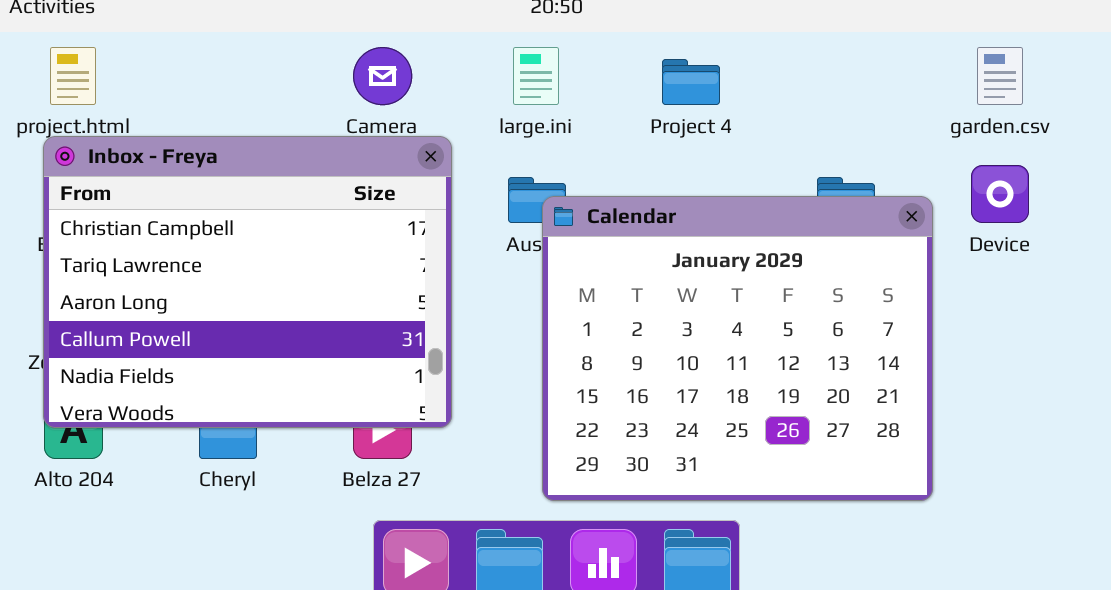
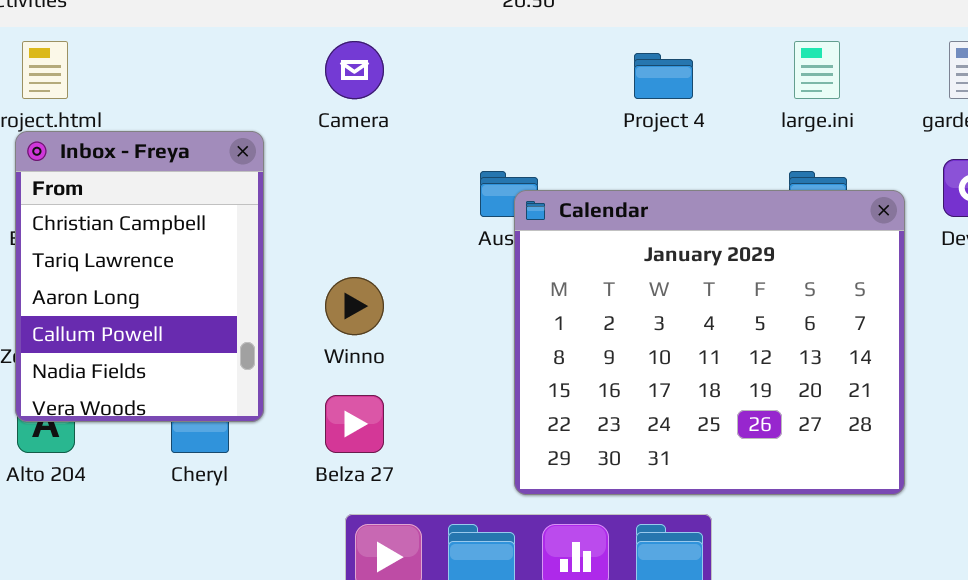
large.ini: [513,47,559,105] -> [794,41,840,99], moved
Inbox - Freya: [43,136,452,428] -> [15,131,264,422], resized

